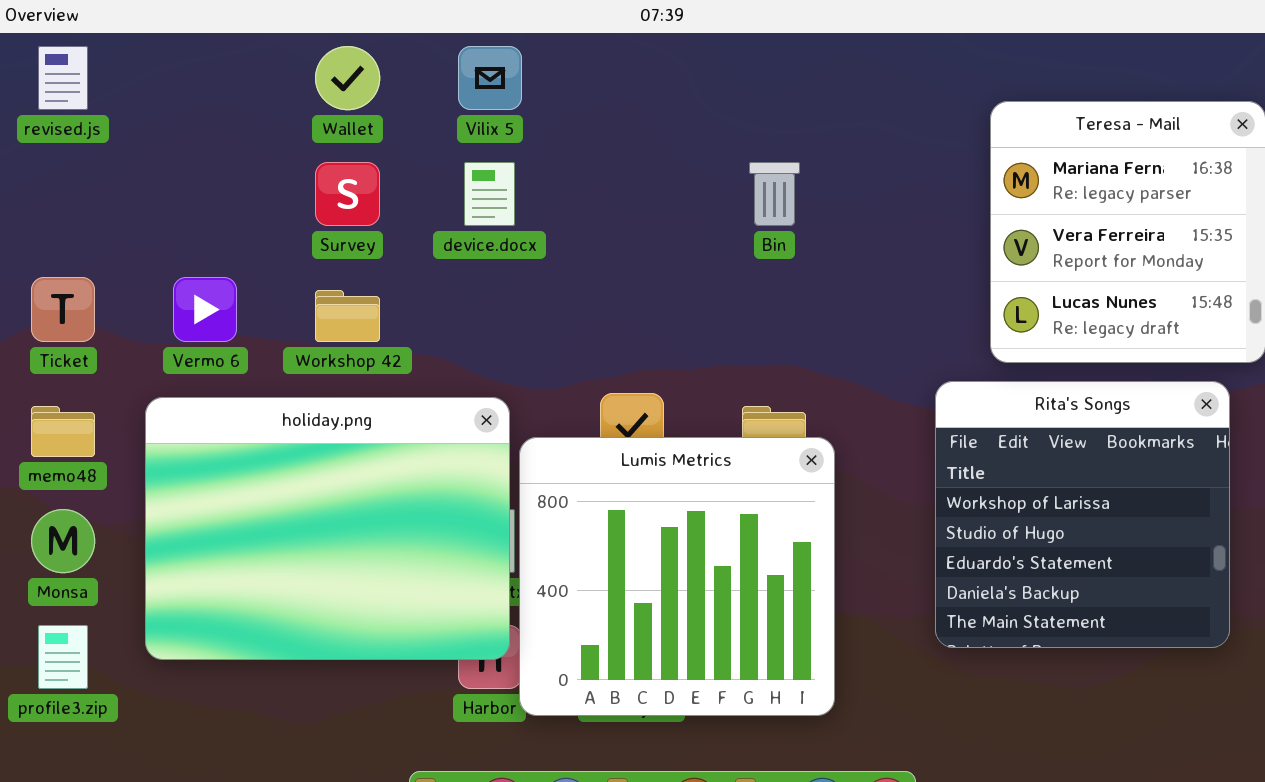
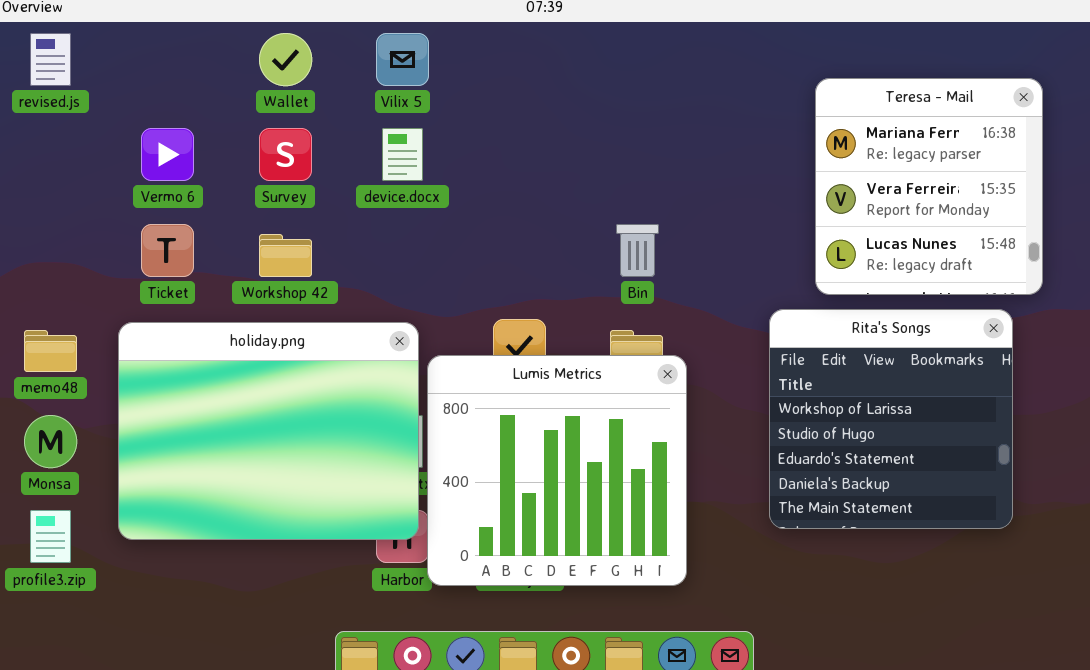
Bin: [749,162,800,226] -> [616,224,659,277], moved
Ticket: [31,277,95,342] -> [141,224,194,277], moved
Vermo 6: [173,277,237,342] -> [141,128,194,181], moved

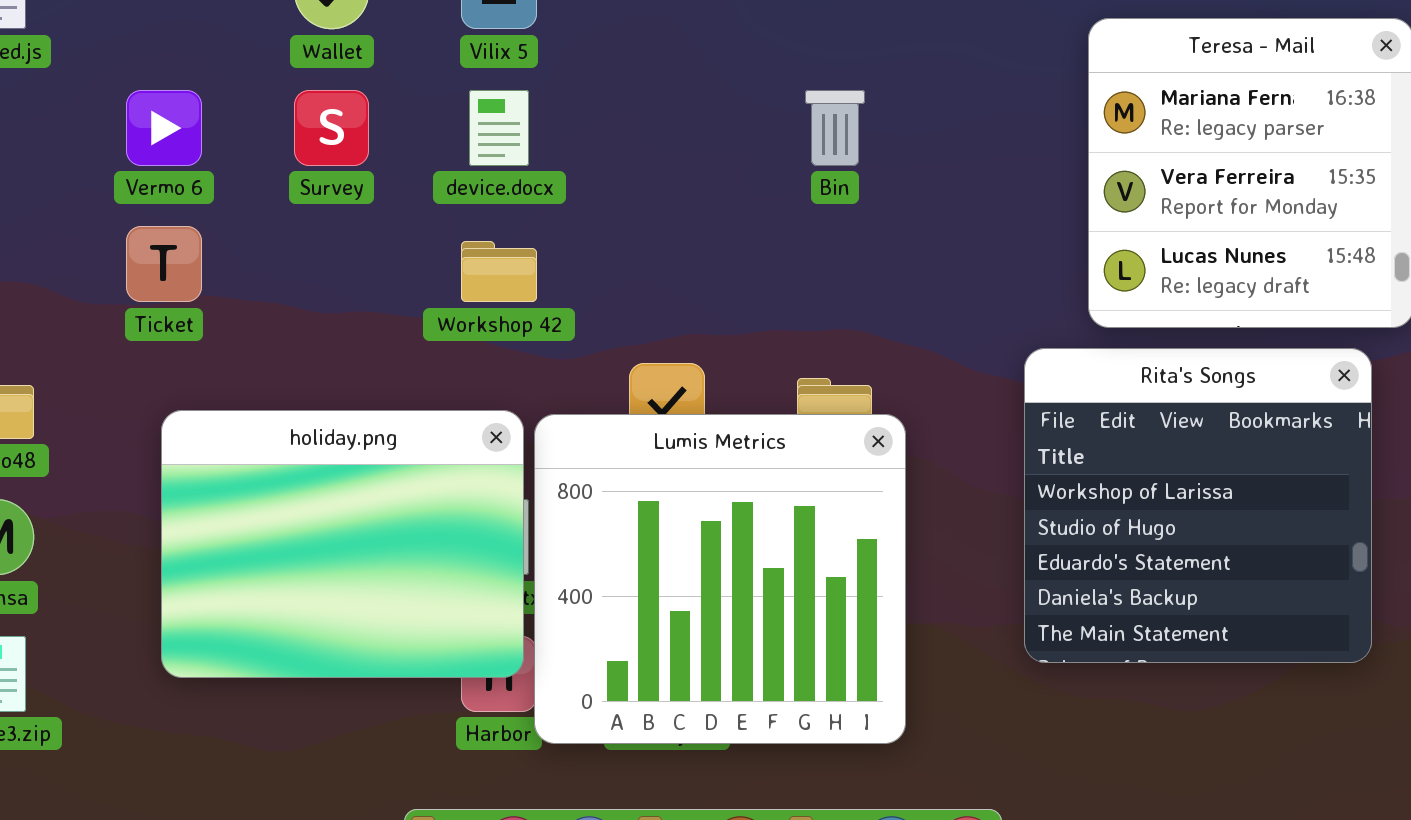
Bin: [616,224,659,277] -> [805,90,865,166], moved
Workshop 42: [259,234,312,277] -> [461,241,537,302], moved
holiday.png: [118,322,419,540] -> [161,410,524,678], resized

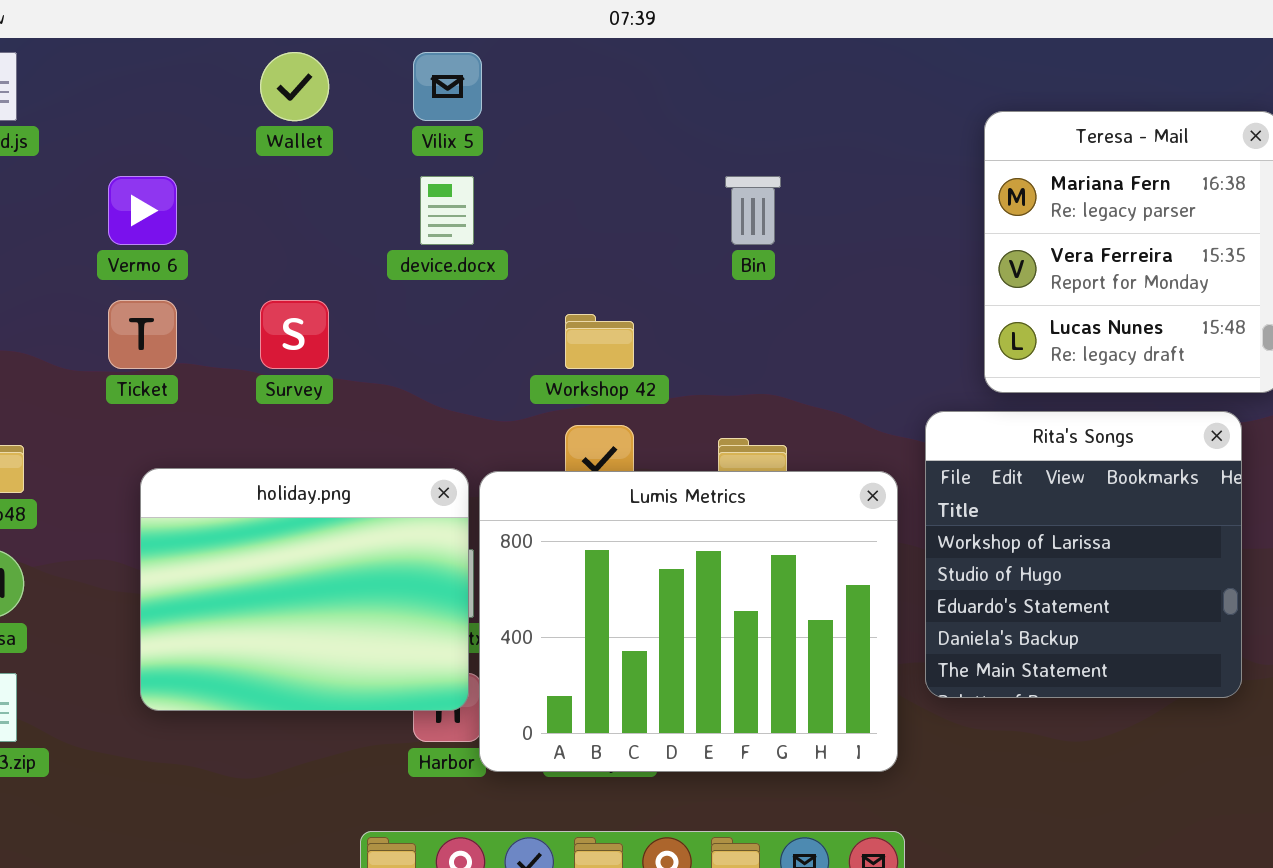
Survey: [294,90,369,166] -> [260,300,329,369], moved
Workshop 42: [461,241,537,302] -> [565,314,634,369], moved
Lumis Metrics: [534,414,906,744] -> [479,471,898,772], resized

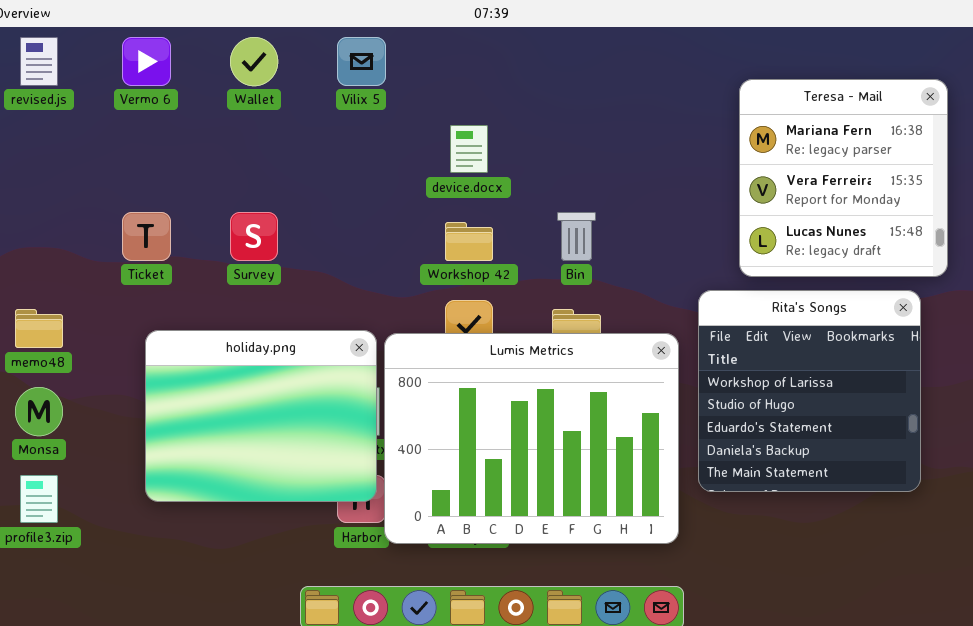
Vermo 6: [108,176,177,245] -> [122,37,171,86], moved
device.docx: [420,176,474,245] -> [450,125,488,173], moved
Bin: [725,176,781,245] -> [557,212,596,261], moved

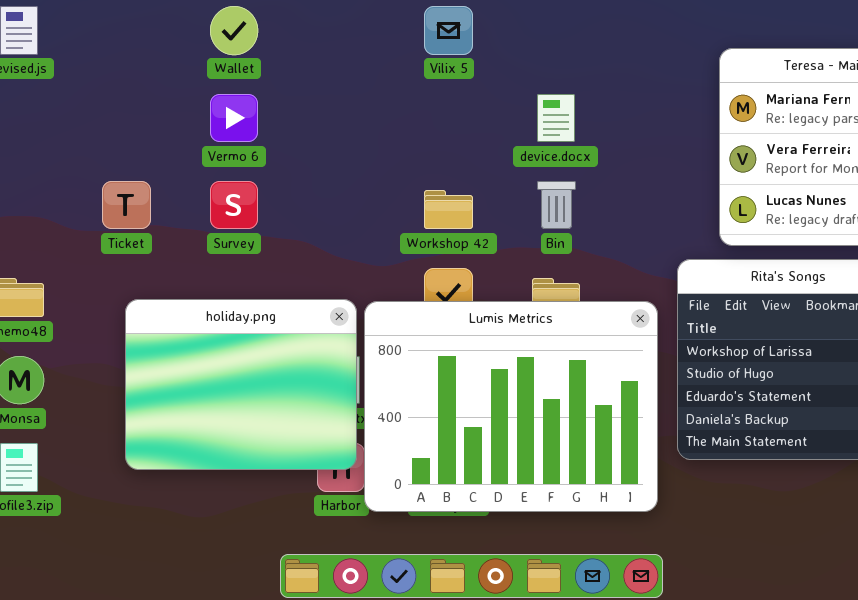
Vermo 6: [122,37,171,86] -> [210,94,258,142], moved
Vilix 5: [337,37,386,86] -> [424,6,473,55], moved
device.docx: [450,125,488,173] -> [537,94,575,142], moved

